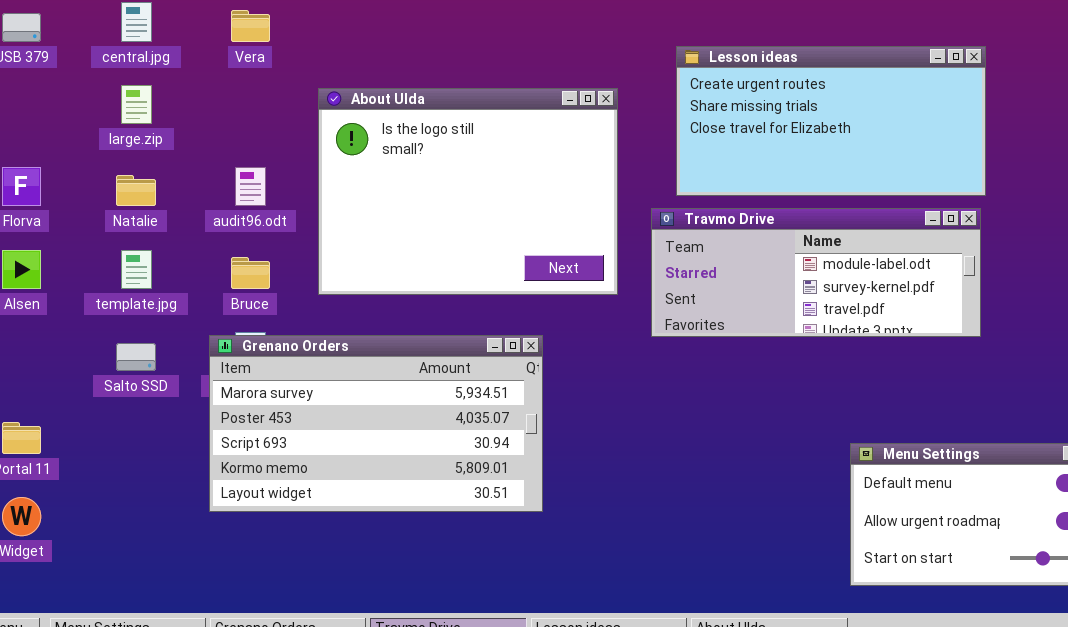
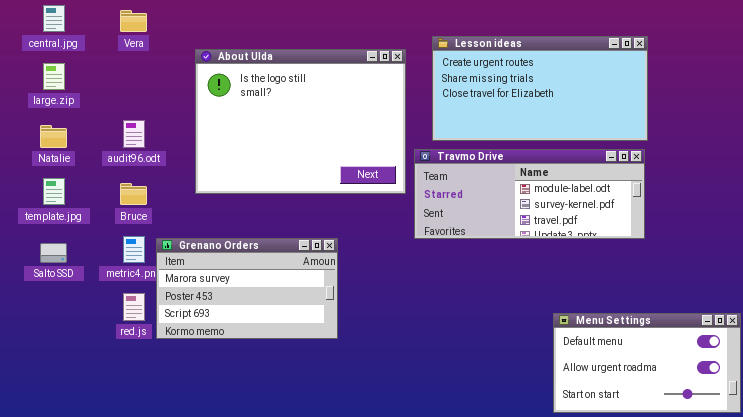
About Ulda: [318,88,618,295] -> [195,49,406,194], moved
Grenano Orders: [209,335,543,512] -> [156,238,338,339], resized

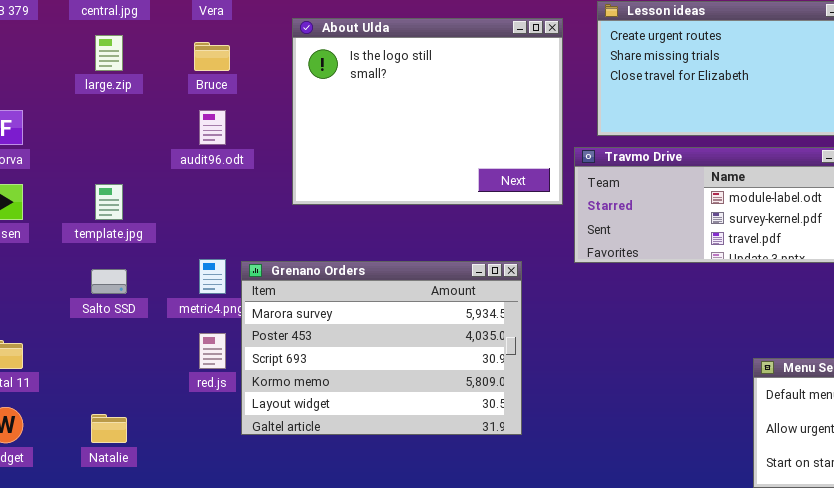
Natalie: [40,125,67,148] -> [91,414,127,443], moved
Bruce: [120,183,147,205] -> [194,42,230,71], moved
Grenano Orders: [156,238,338,339] -> [241,261,522,435], resized

